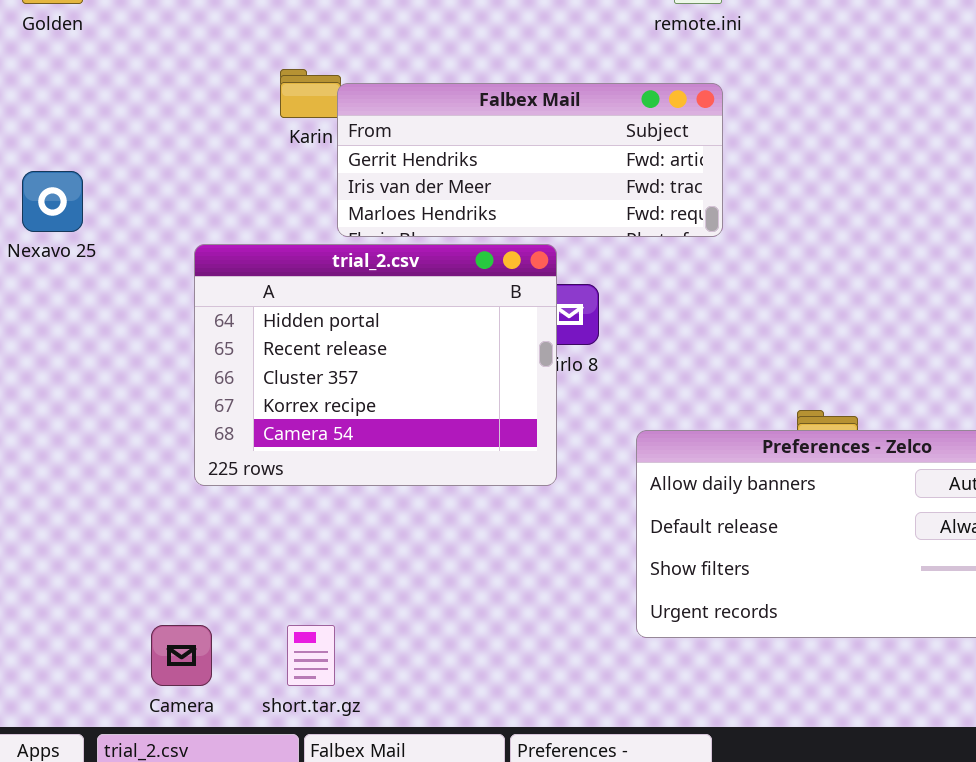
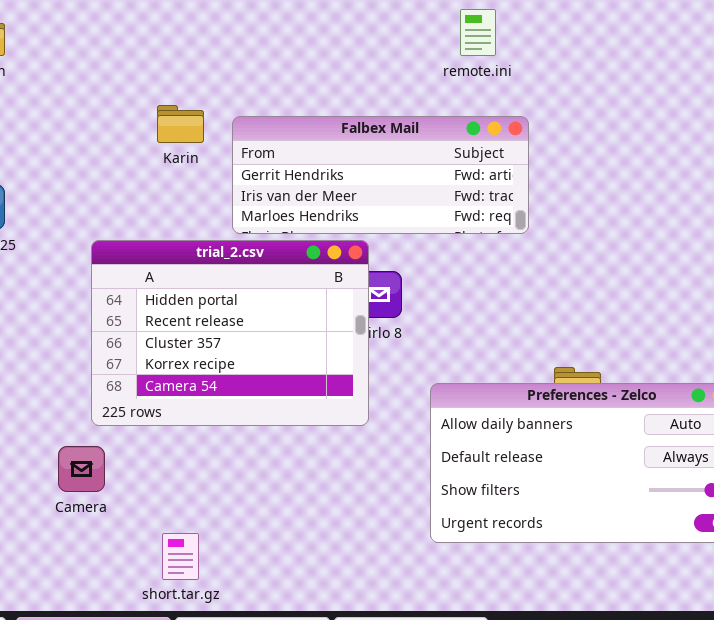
Falbex Mail: [337,83,723,237] -> [232,116,529,234], moved
Camera: [151,625,212,686] -> [58,446,105,492], moved

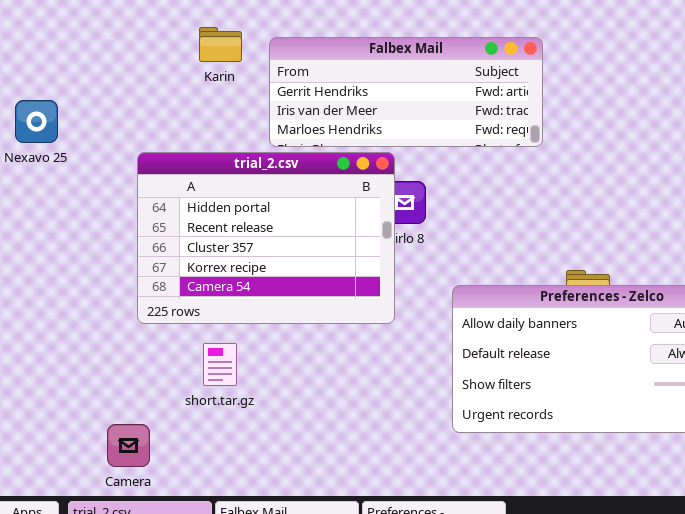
Camera: [58,446,105,492] -> [107,424,150,467], moved
short.tar.gz: [162,533,199,580] -> [203,343,237,386], moved

